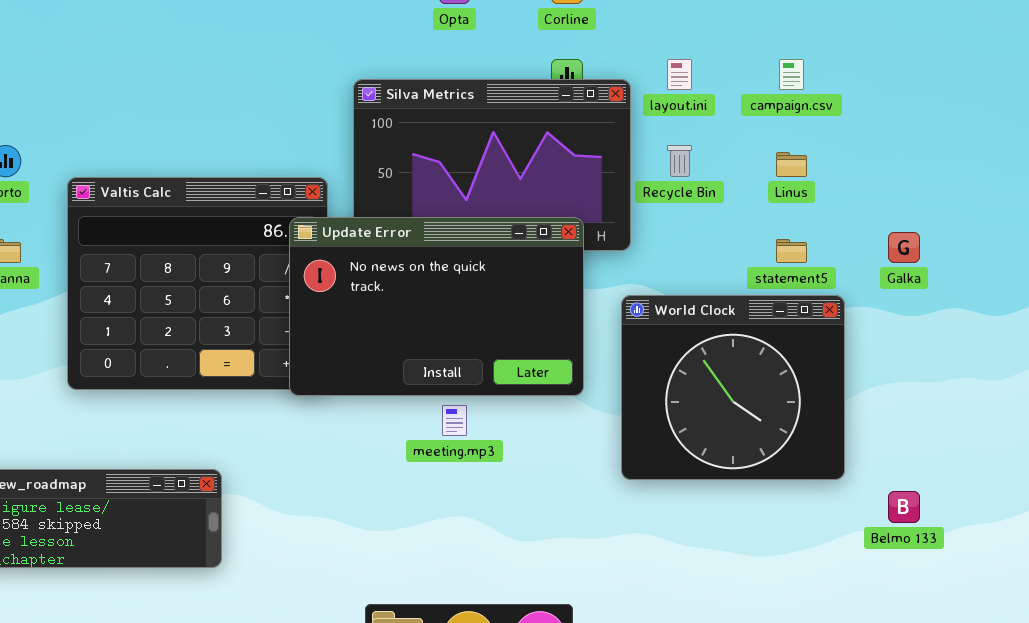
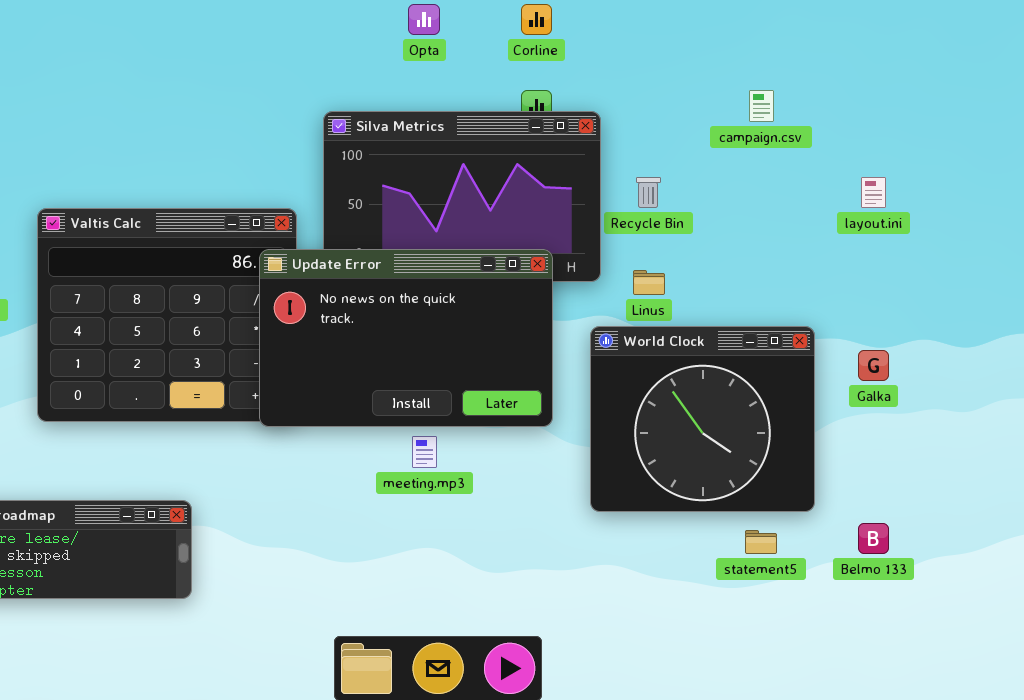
layout.ini: [667,59,692,90] -> [861,177,886,208], moved
Linus: [776,152,807,177] -> [633,270,665,295], moved
Galka: [888,232,920,263] -> [858,350,889,381], moved
statement5: [776,239,807,263] -> [745,530,777,554], moved

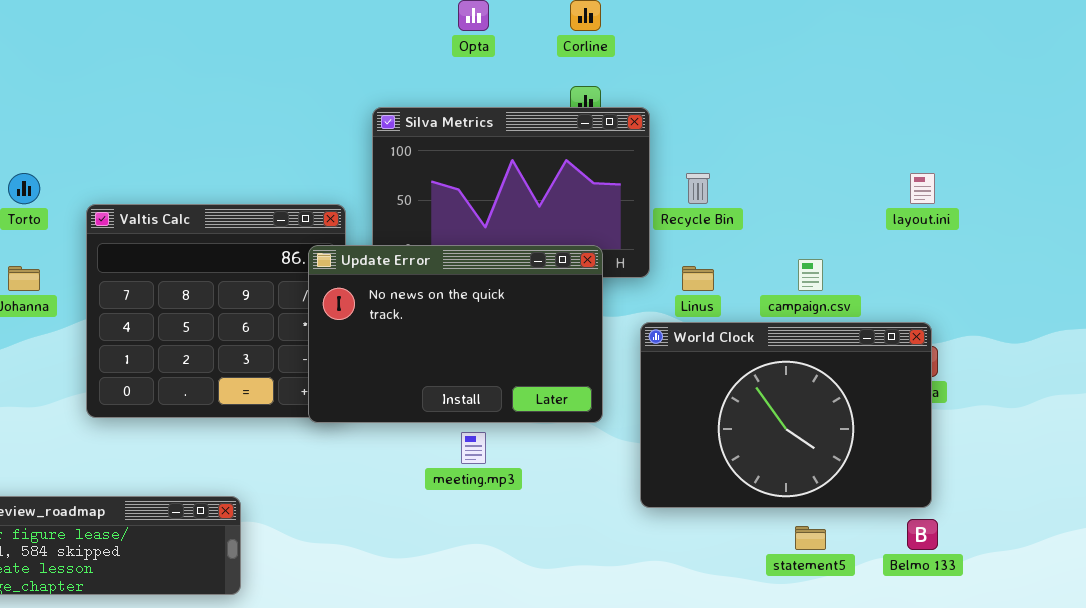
campaign.csv: [749,90,774,122] -> [798,259,823,291], moved
World Clock: [590,326,815,512] -> [640,322,932,508], resized

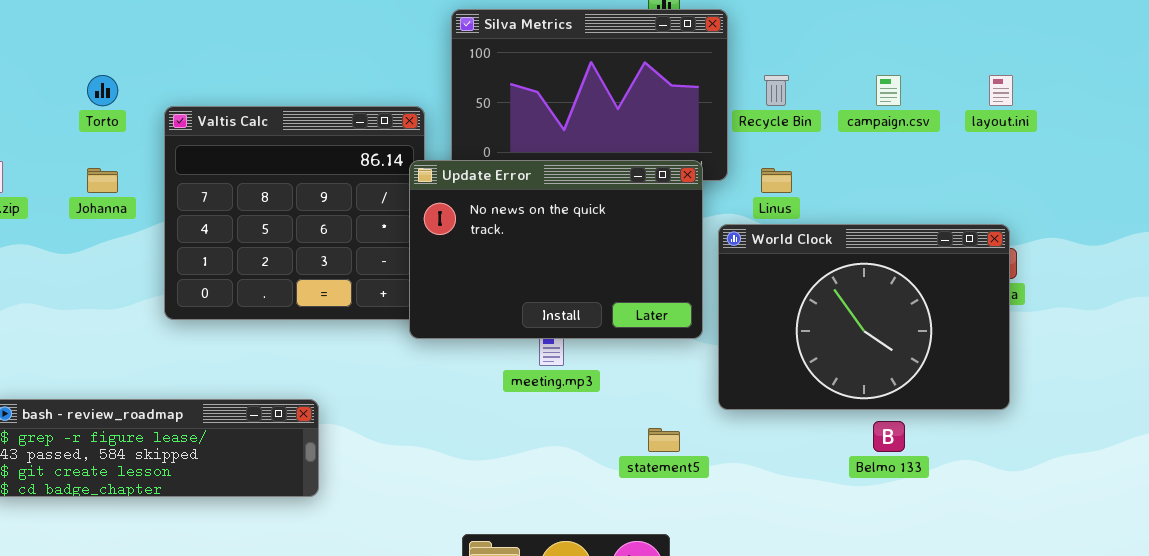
Update Error: [308,245,603,423] -> [409,160,703,339], moved
campaign.csv: [798,259,823,291] -> [876,75,901,106], moved
Belmo 133: [907,519,938,550] -> [873,421,905,452], moved
statement5: [795,526,826,550] -> [648,428,680,452], moved

